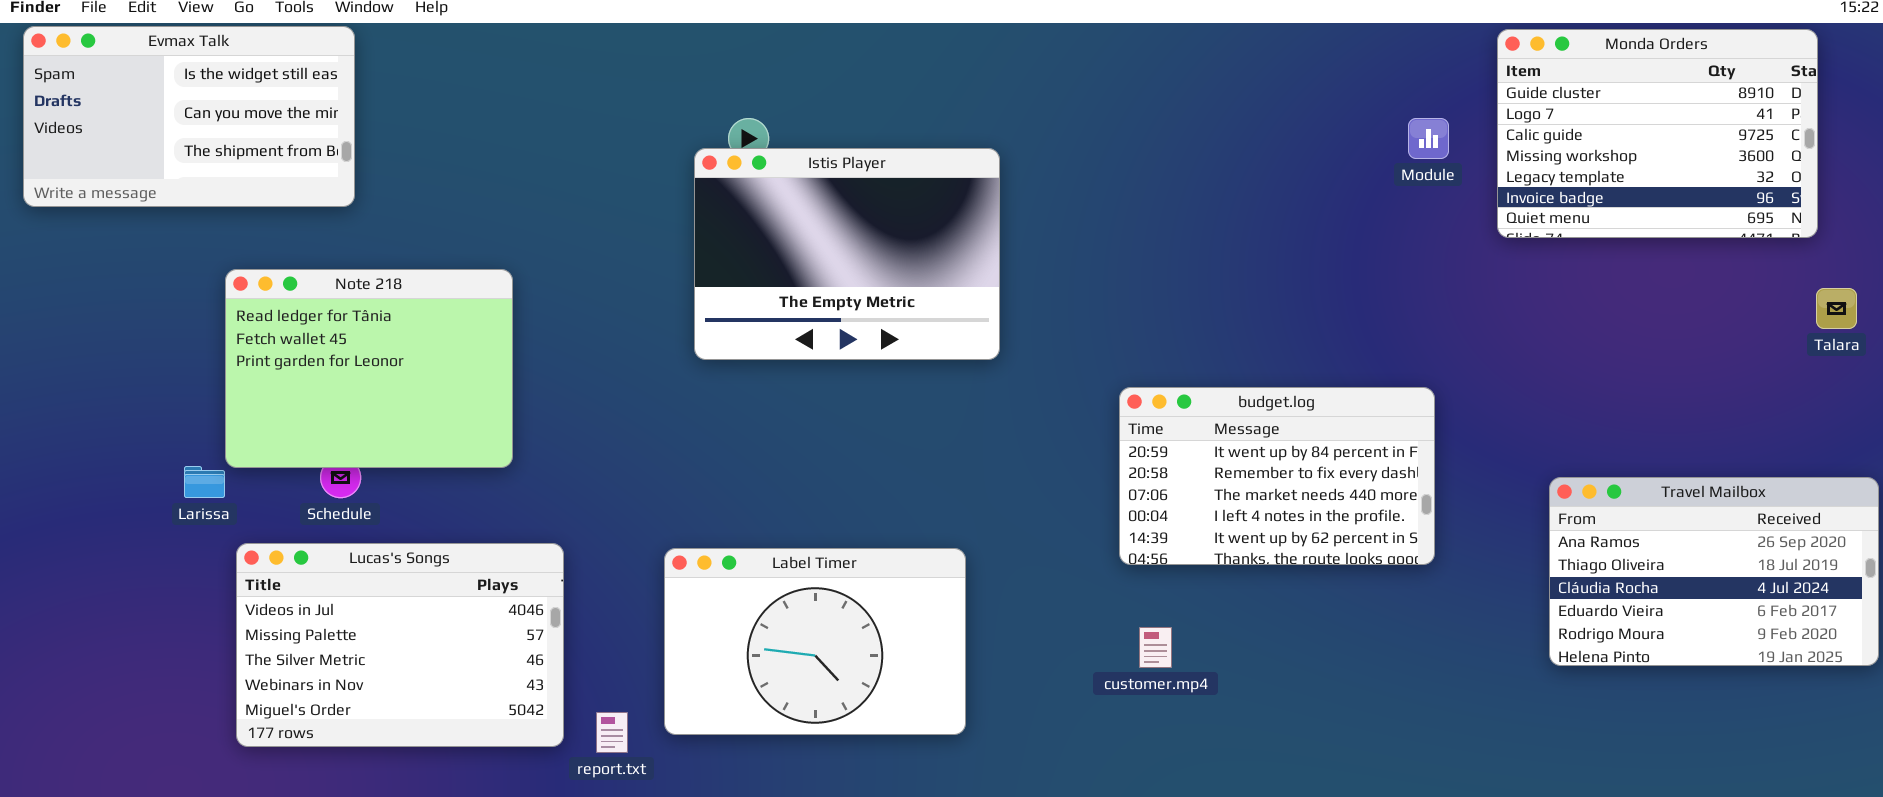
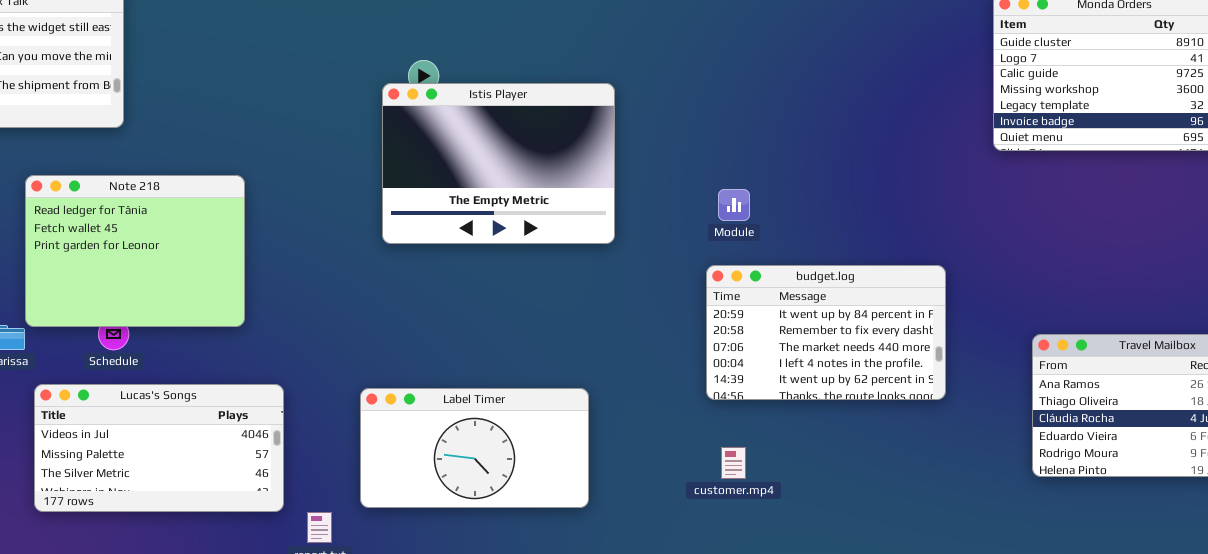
Module: [1408,118,1449,159] -> [718,189,750,221], moved
Lucas's Songs: [236,543,564,747] -> [34,384,284,512], resized
Label Timer: [664,548,966,735] -> [360,388,589,508], resized

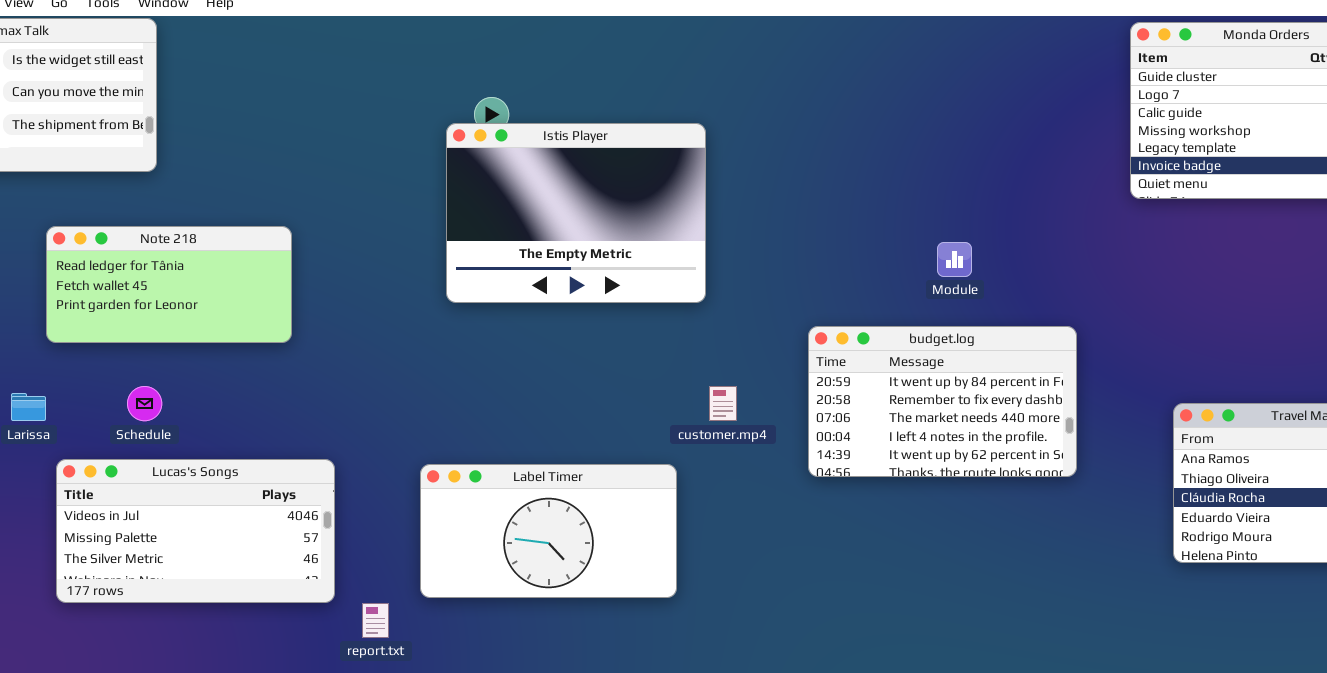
Note 218: [25,175,245,327] -> [46,226,292,343], resized
Module: [718,189,750,221] -> [937,242,972,277], moved
customer.mp4: [721,447,746,479] -> [709,386,737,421], moved

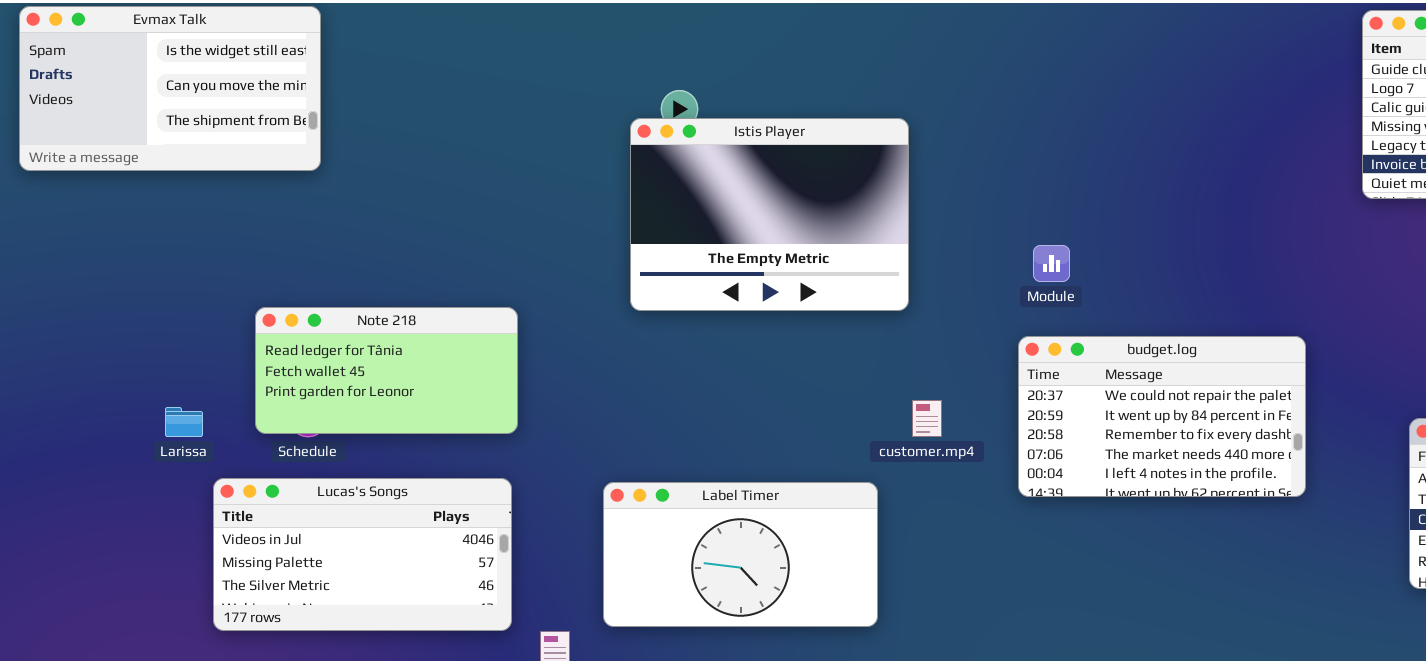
Note 218: [46,226,292,343] -> [255,307,518,434], moved
Module: [937,242,972,277] -> [1033,245,1070,282], moved
budget.log: [808,326,1077,477] -> [1018,336,1306,497], scrolled up 1 row

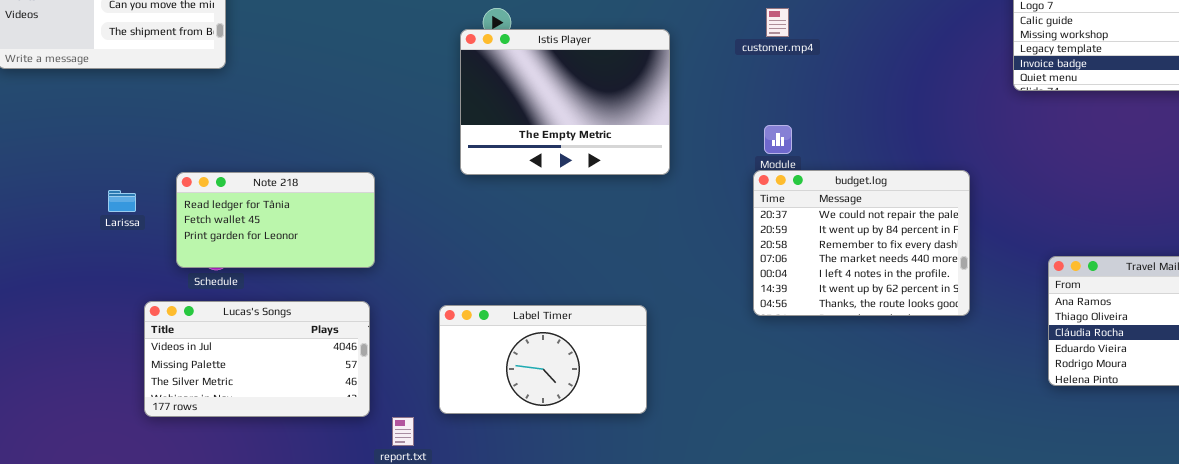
budget.log: [1018,336,1306,497] -> [753,170,970,316], resized
customer.mp4: [912,400,942,437] -> [766,8,789,37], moved
Larissa: [165,407,203,437] -> [108,190,136,212], moved

